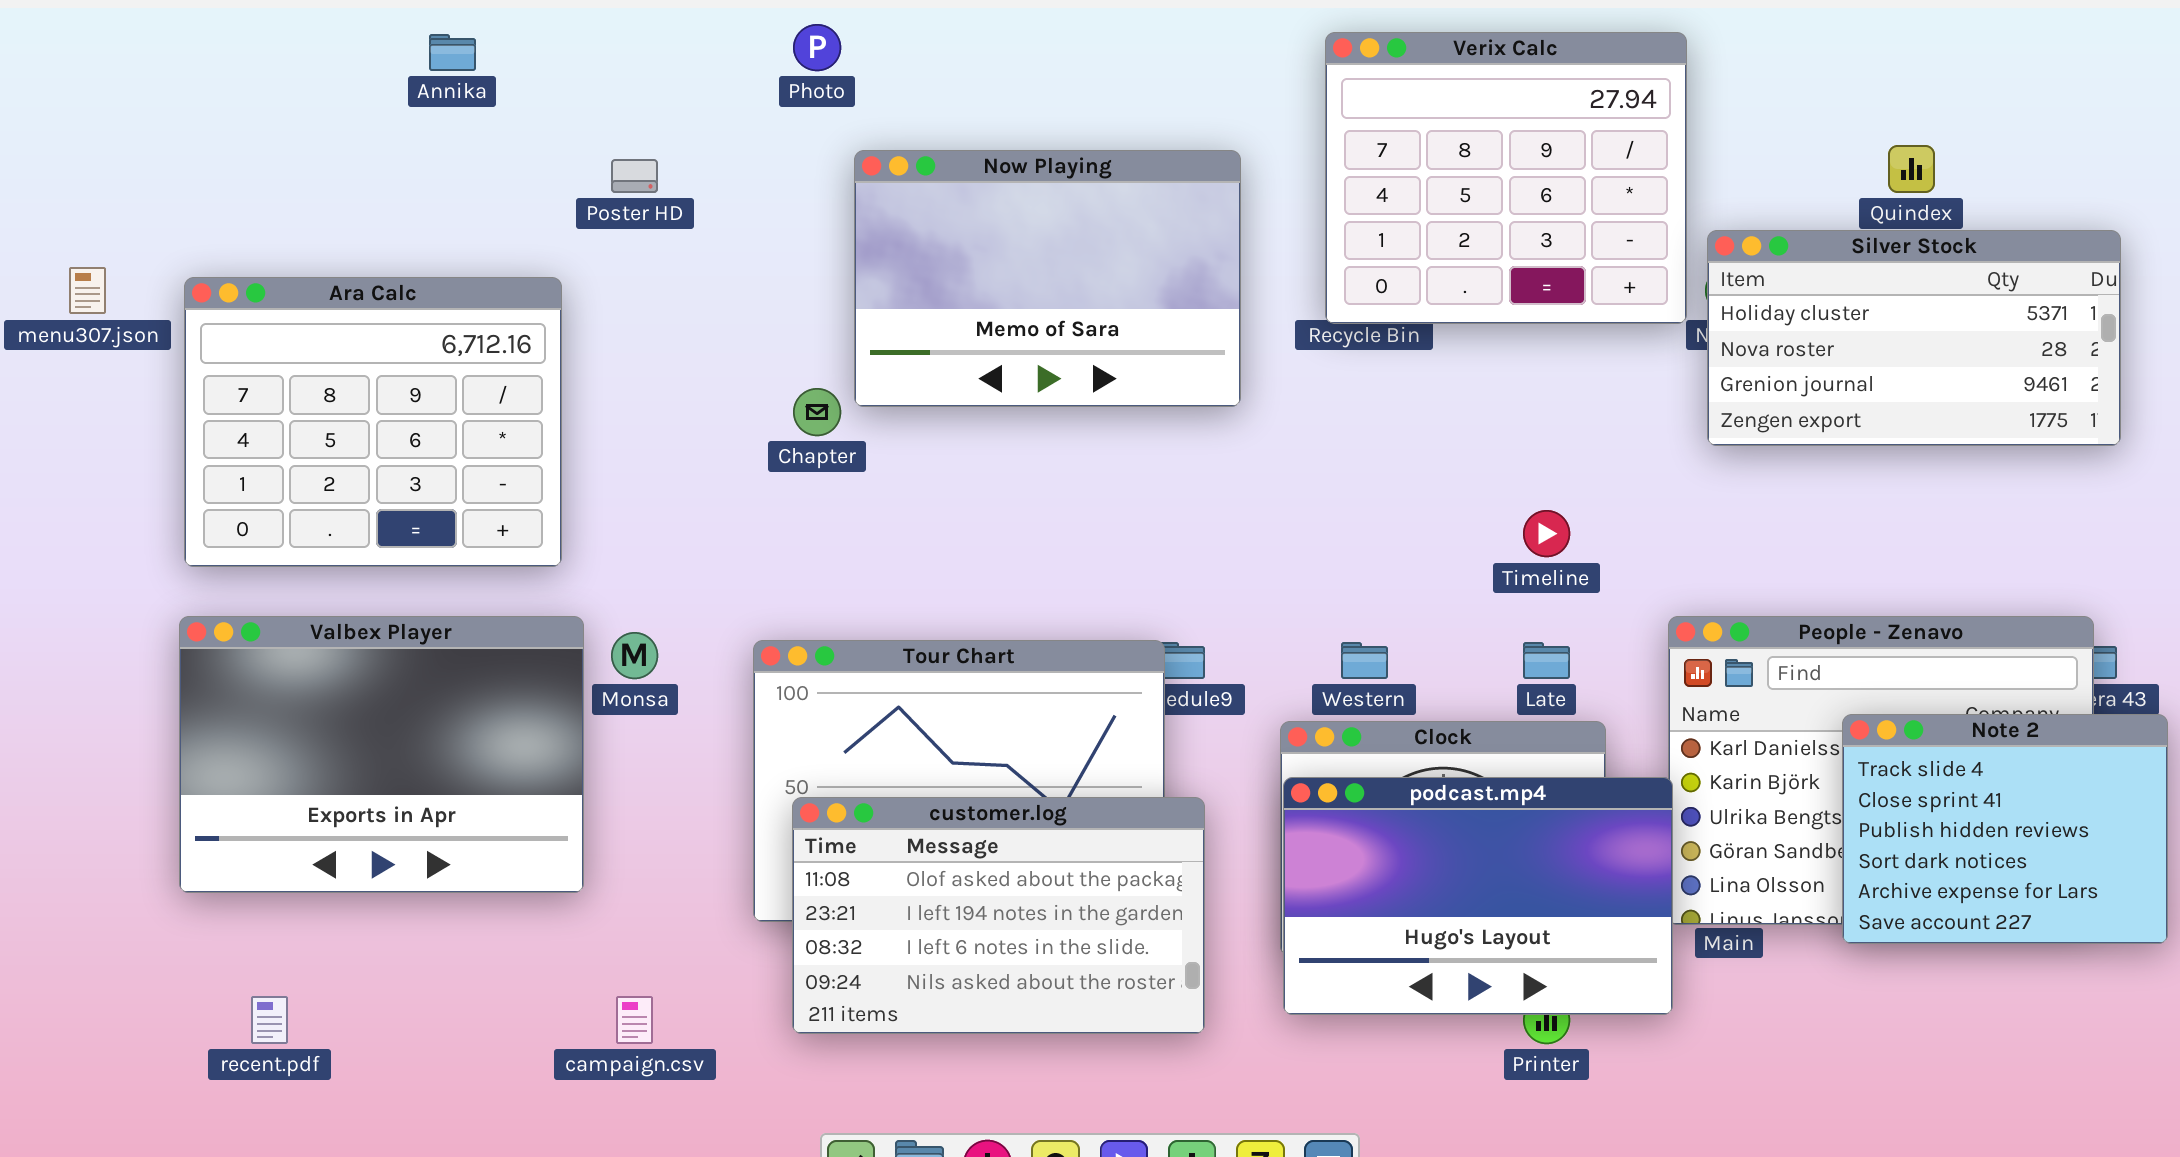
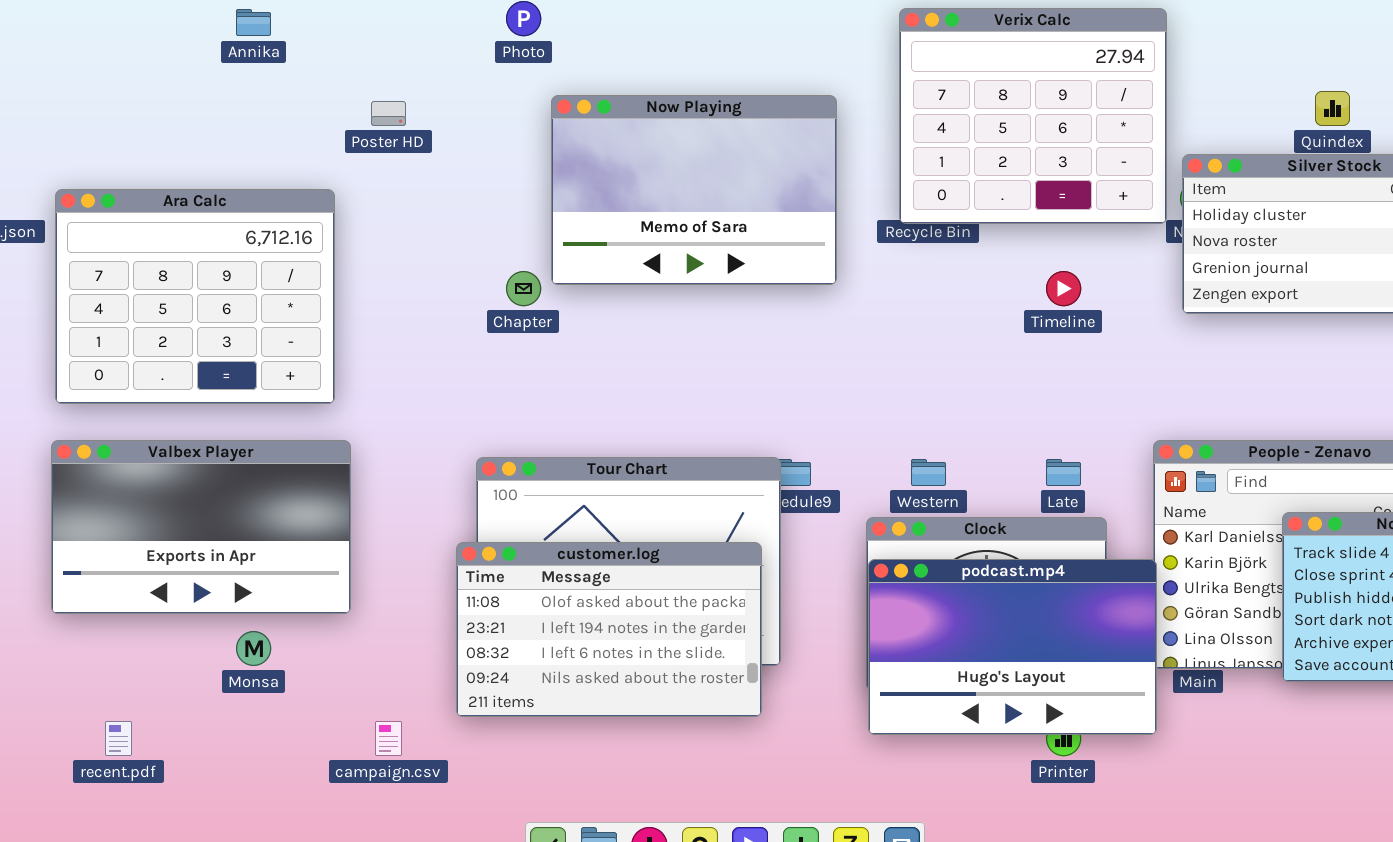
Timeline: [1523,510,1570,557] -> [1046,271,1081,306], moved
Valbex Player: [179,616,584,893] -> [51,440,351,614], resized
Monsa: [611,632,658,679] -> [236,631,271,666], moved
customer.log: [792,797,1205,1034] -> [456,542,762,717], moved

